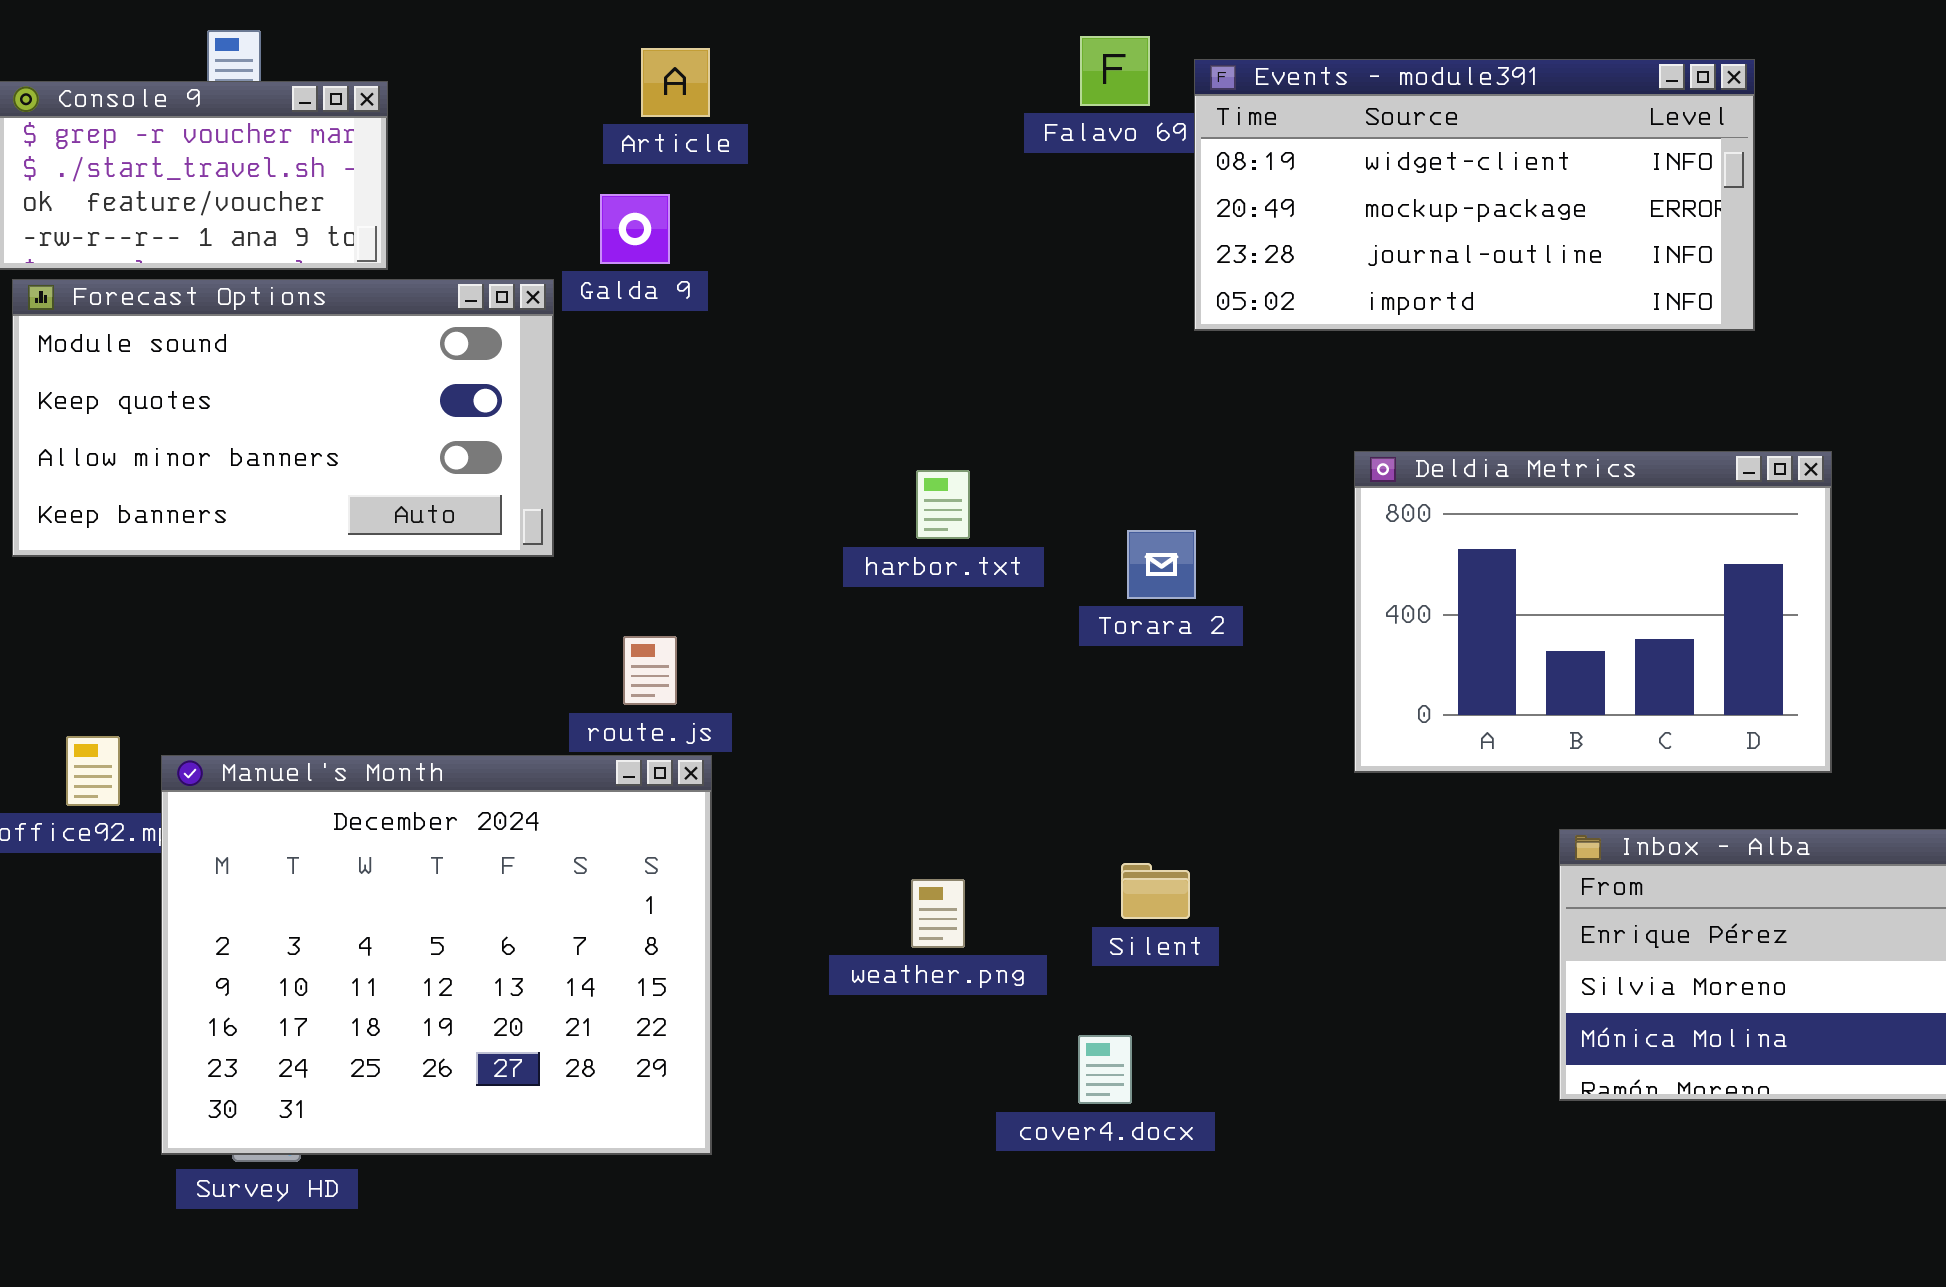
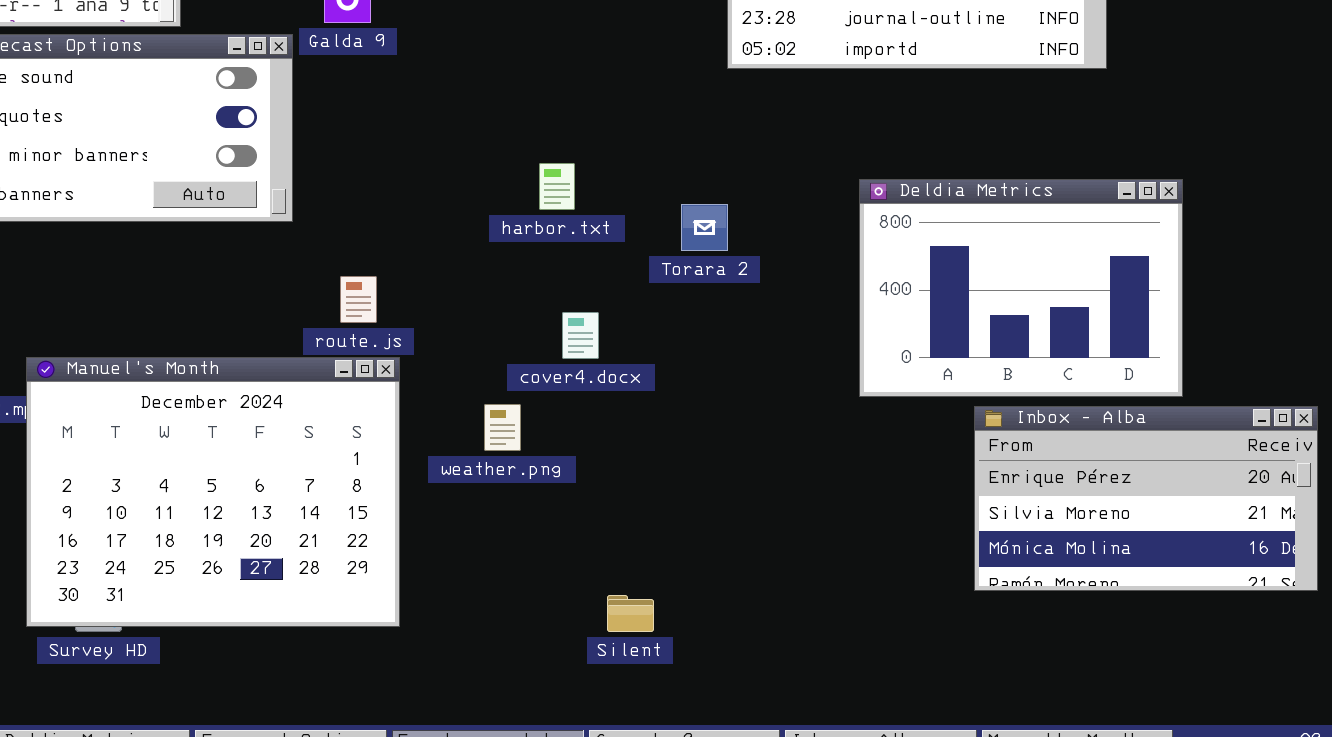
Deldia Metrics: [1354,451,1832,773] -> [859,179,1183,397], moved
Silent: [1121,863,1190,919] -> [607,595,654,632], moved
weather.png: [911,879,965,948] -> [484,404,521,451], moved
cover4.docx: [1078,1035,1132,1104] -> [562,312,599,359], moved

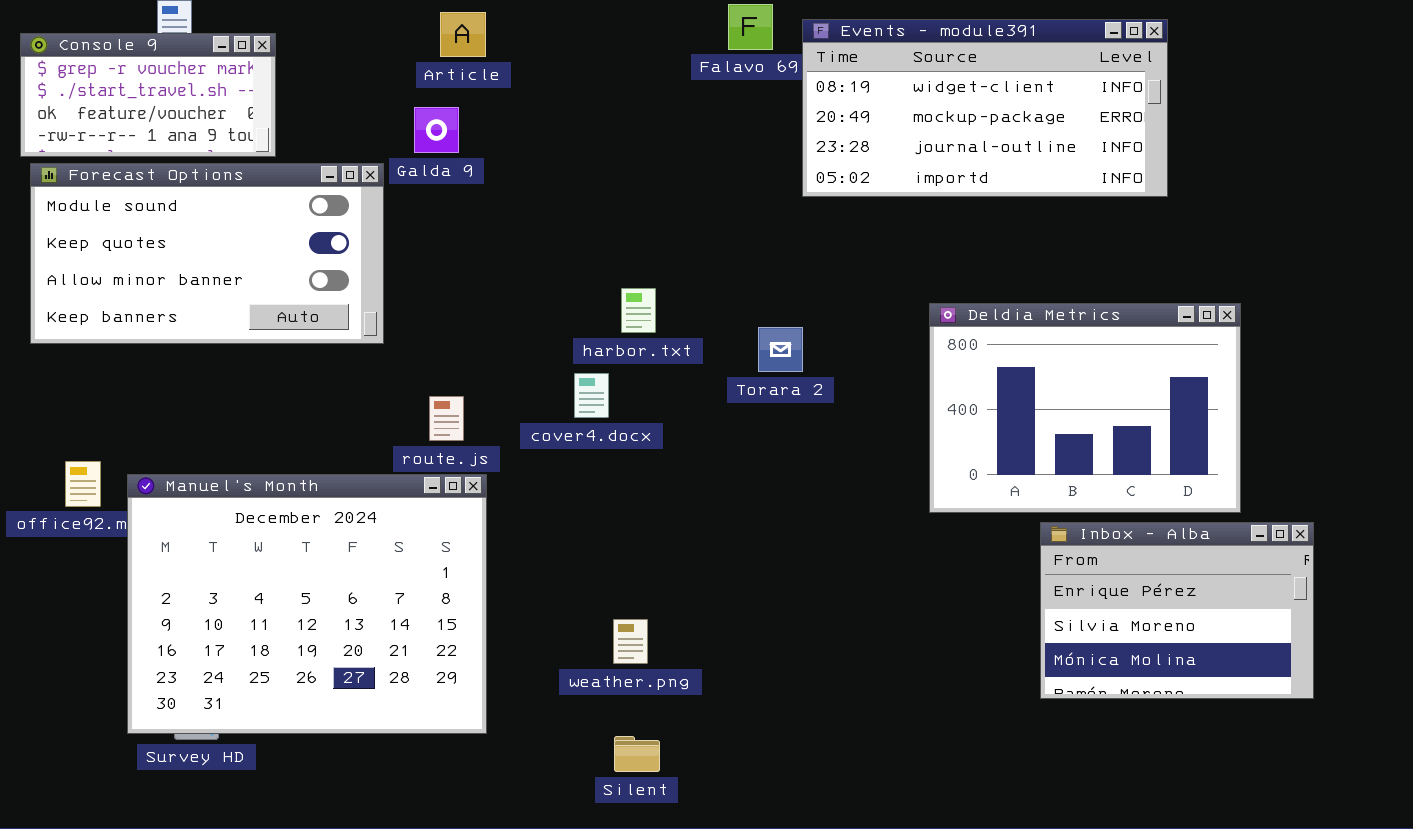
cover4.docx: [562,312,599,359] -> [574,373,609,418], moved
weather.png: [484,404,521,451] -> [613,619,648,664], moved
Inbox - Alba: [974,406,1318,591] -> [1040,522,1314,699], resized
Silent: [607,595,654,632] -> [614,736,660,772], moved

